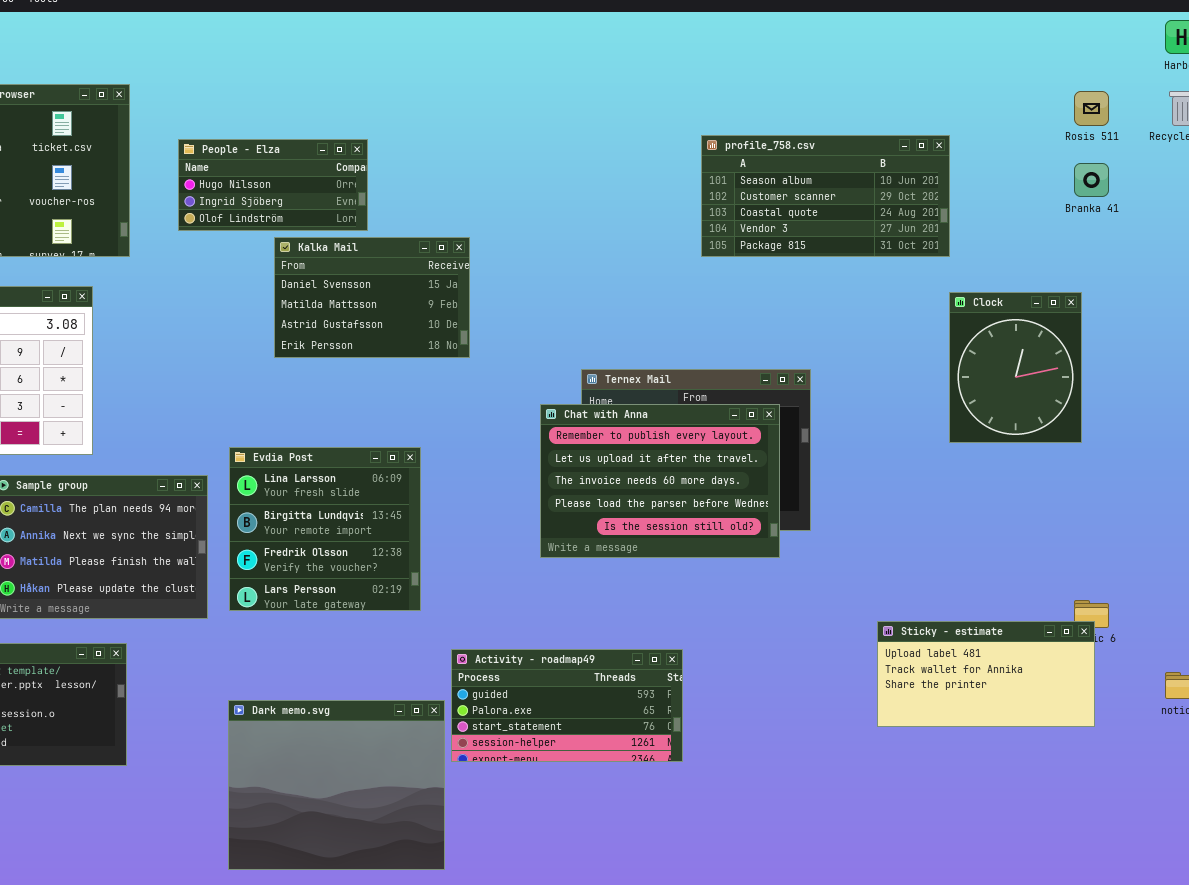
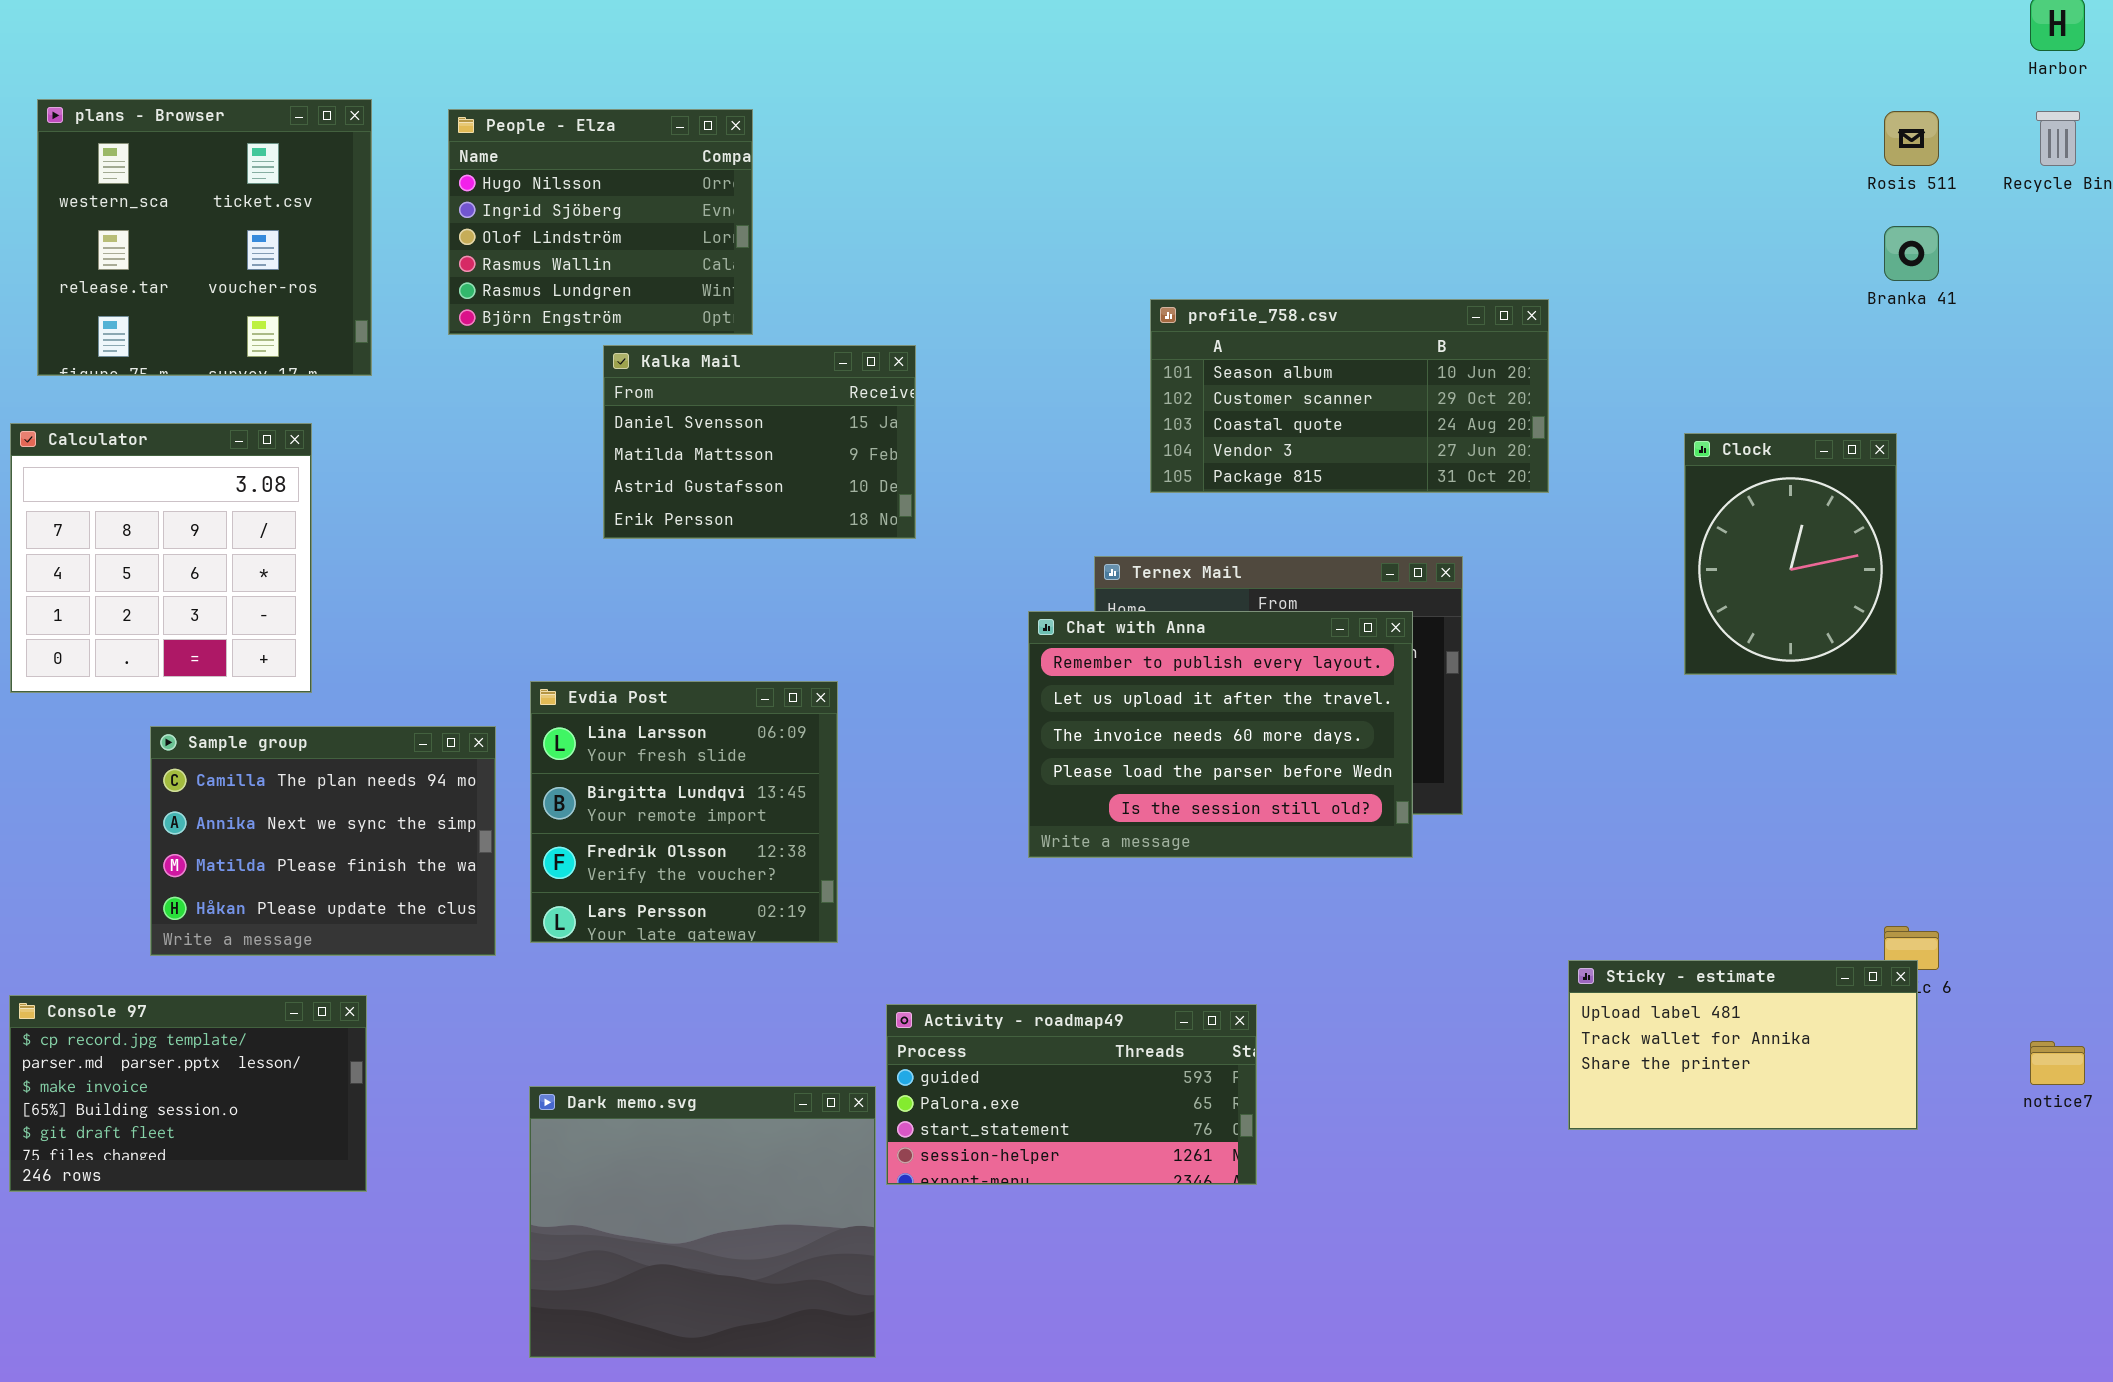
profile_758.csv: [701,135,950,257] -> [1150,299,1549,493], moved
People - Elza: [178,139,368,231] -> [448,109,753,335], resized

